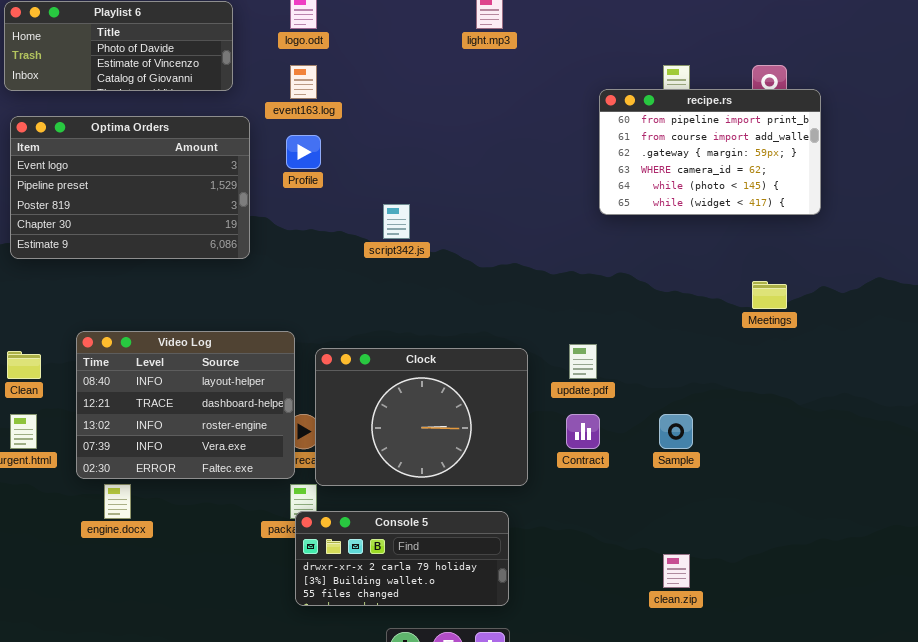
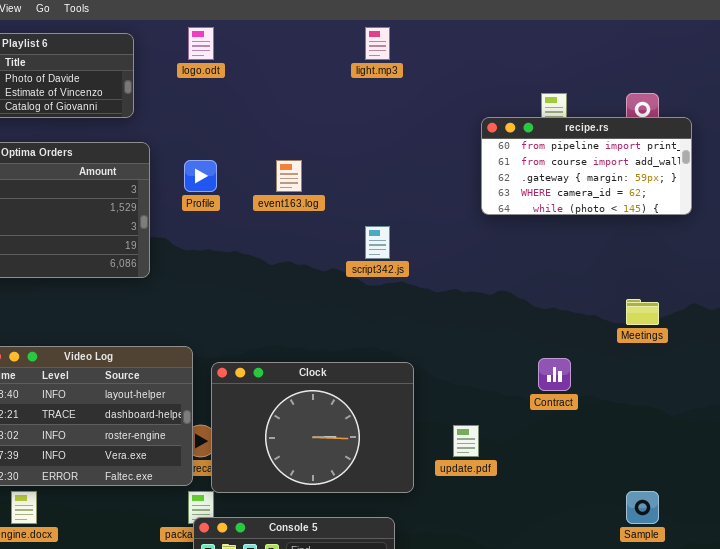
event163.log: [290,65,317,99] -> [276,160,302,192], moved
recipe.rs: [599,89,821,215] -> [481,117,692,215], resized
script342.js: [383,204,410,239] -> [365,226,390,259], moved
update.pdf: [569,344,597,379] -> [453,425,479,457], moved
Contract: [566,414,600,449] -> [538,358,571,391], moved
Sample: [659,414,693,449] -> [626,491,659,524], moved

